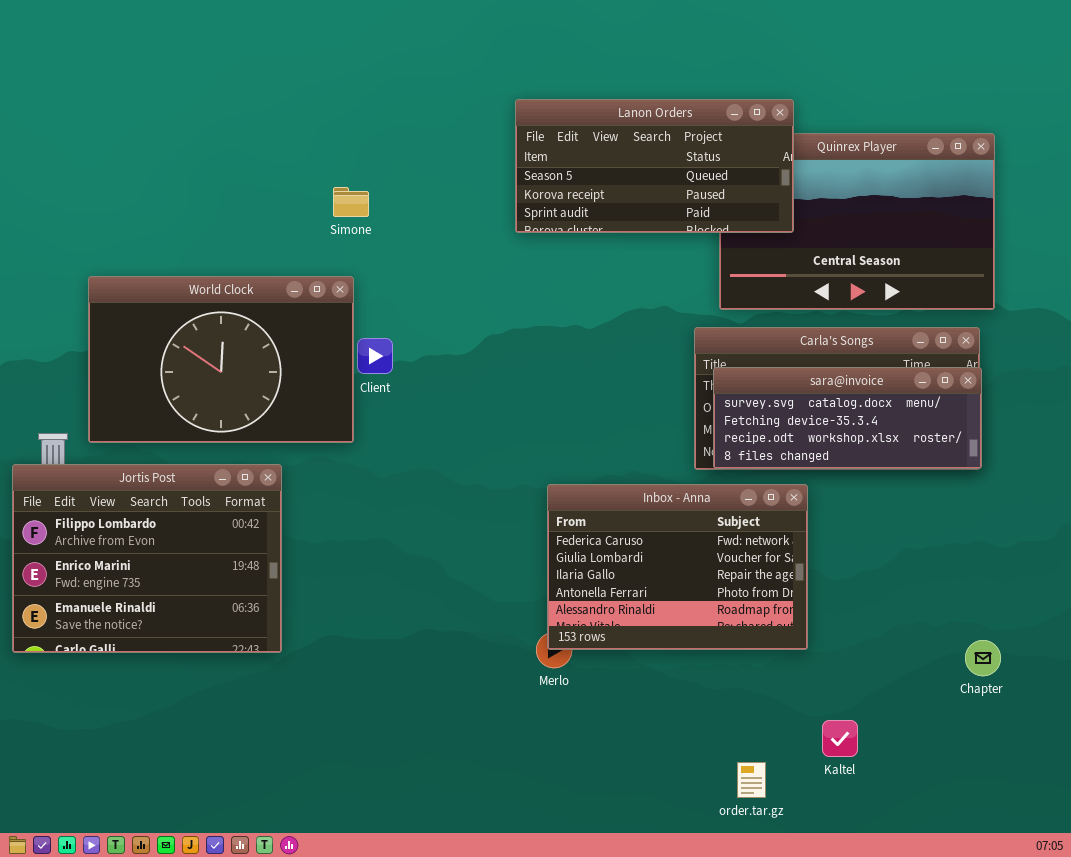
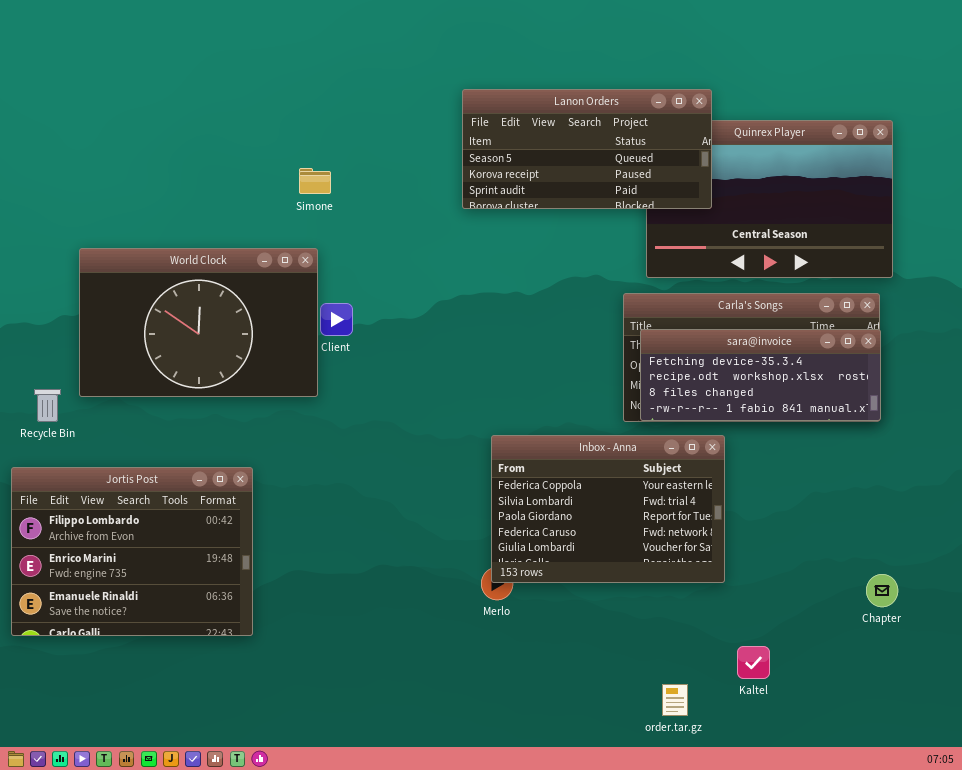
sara@invoice: [713,367,982,469] -> [640,329,881,421], scrolled down 1 row
Jortis Post: [12,464,282,653] -> [11,467,253,636], moved
Inbox - Anna: [547,484,808,650] -> [491,435,725,583], scrolled up 3 rows

